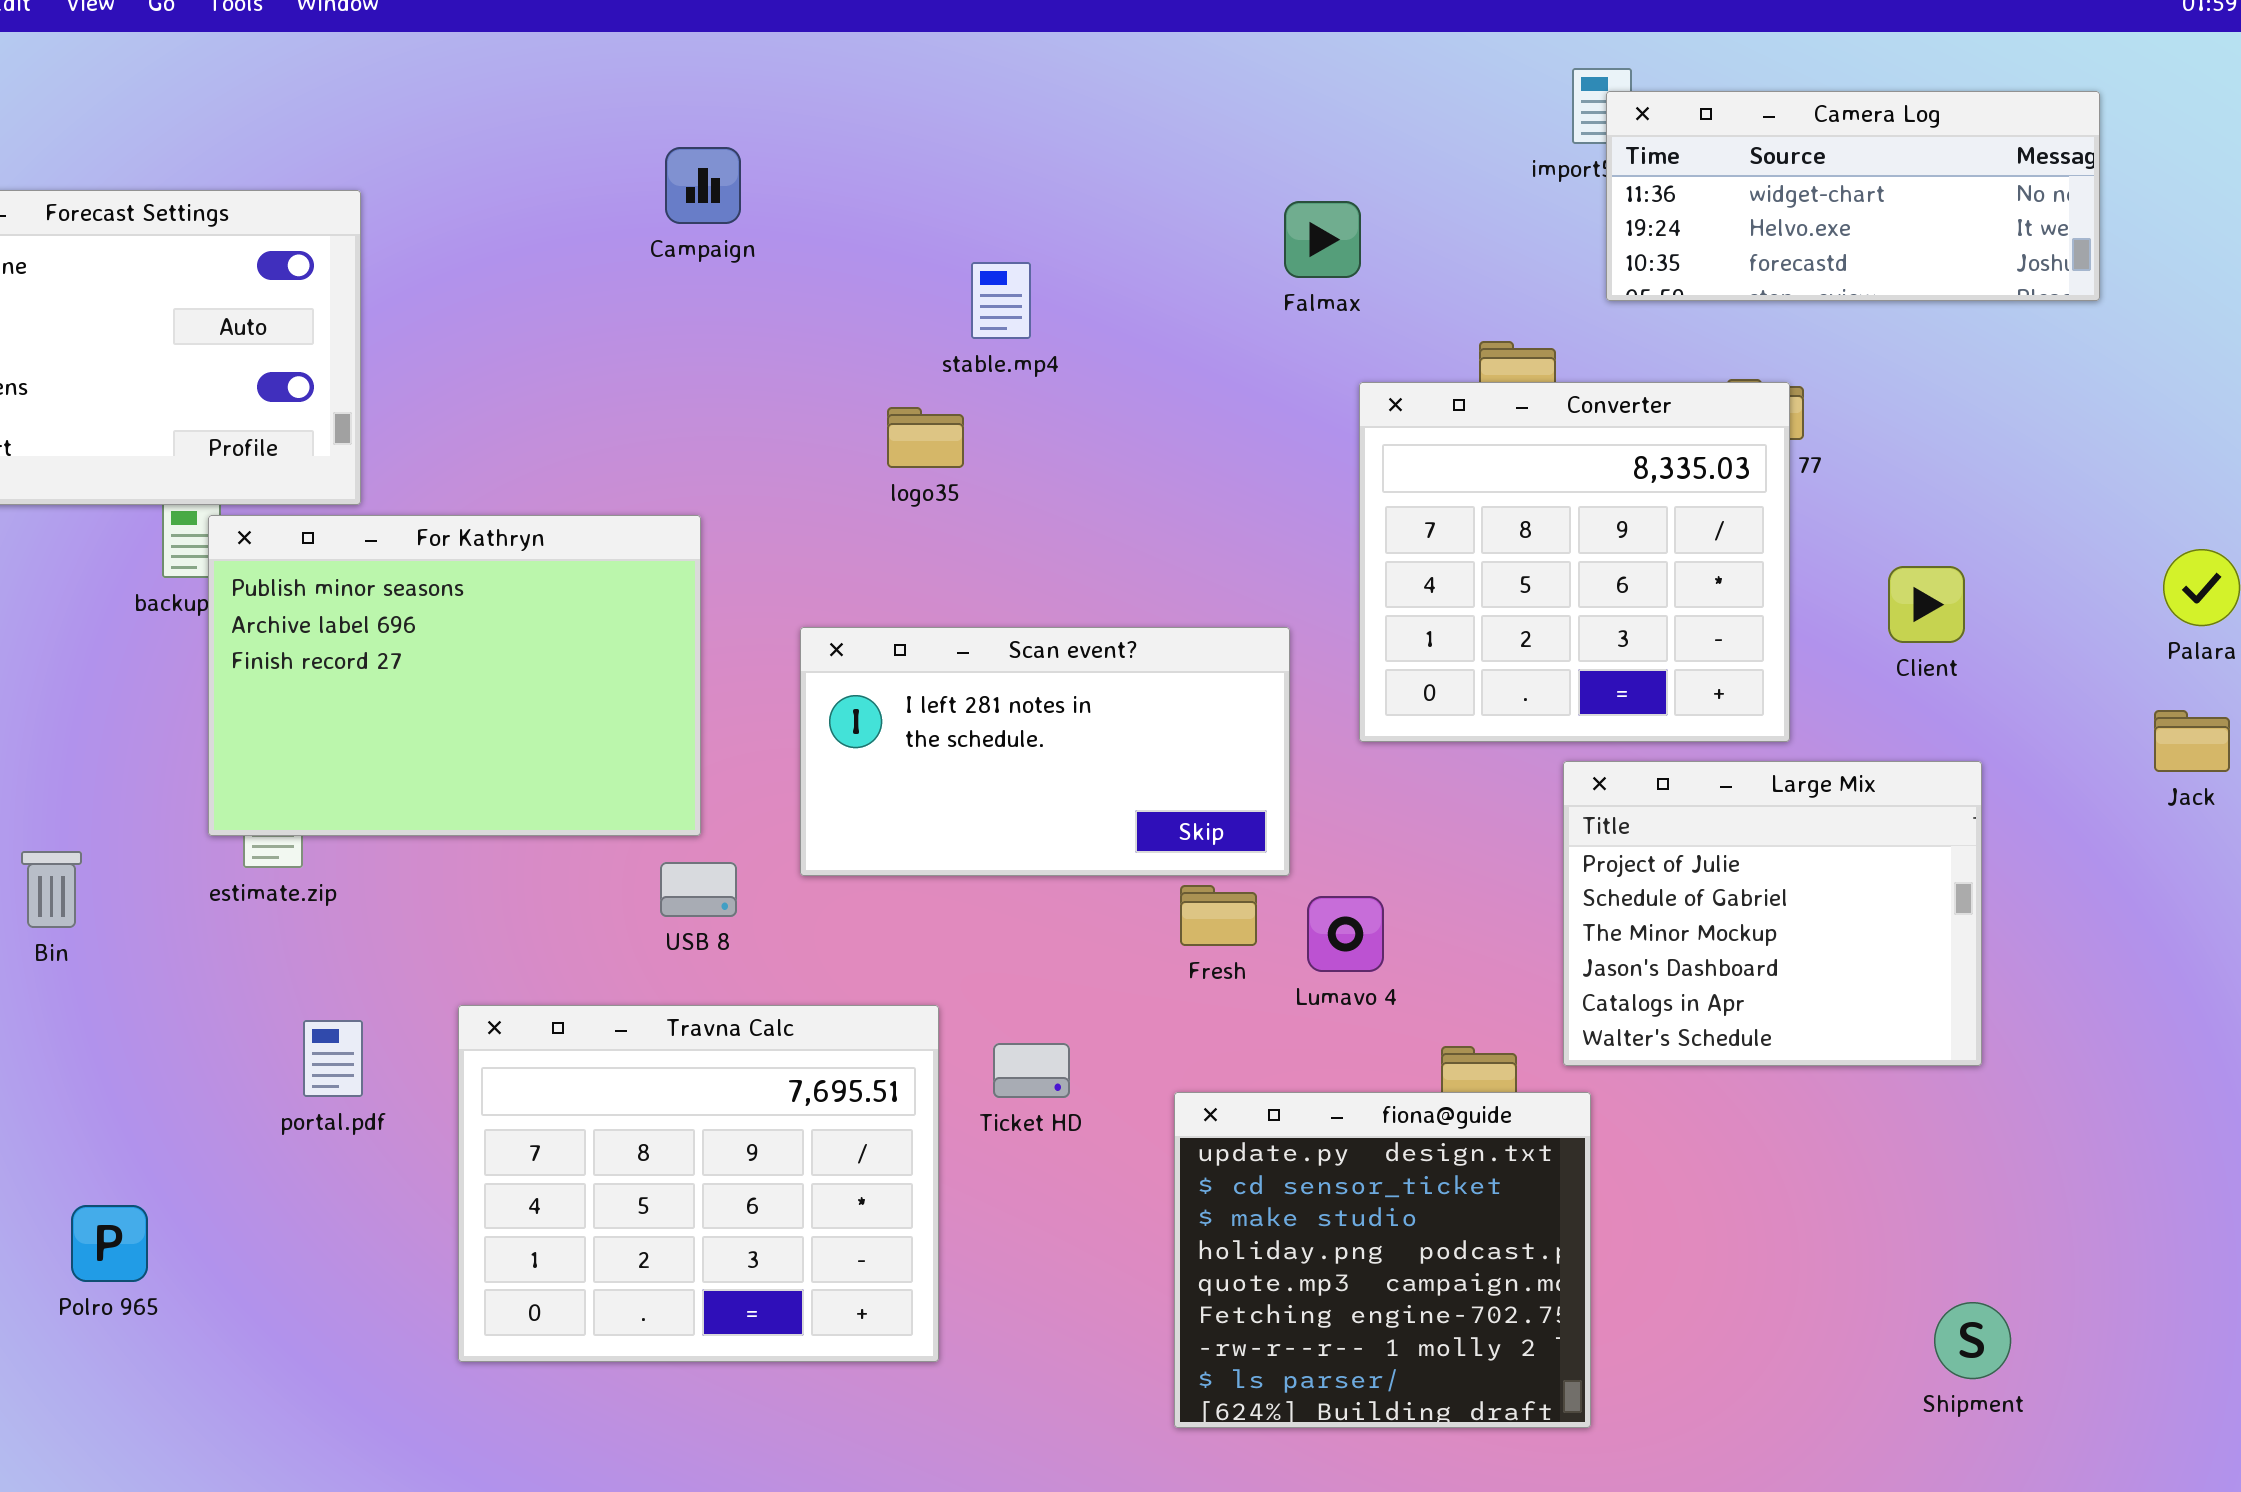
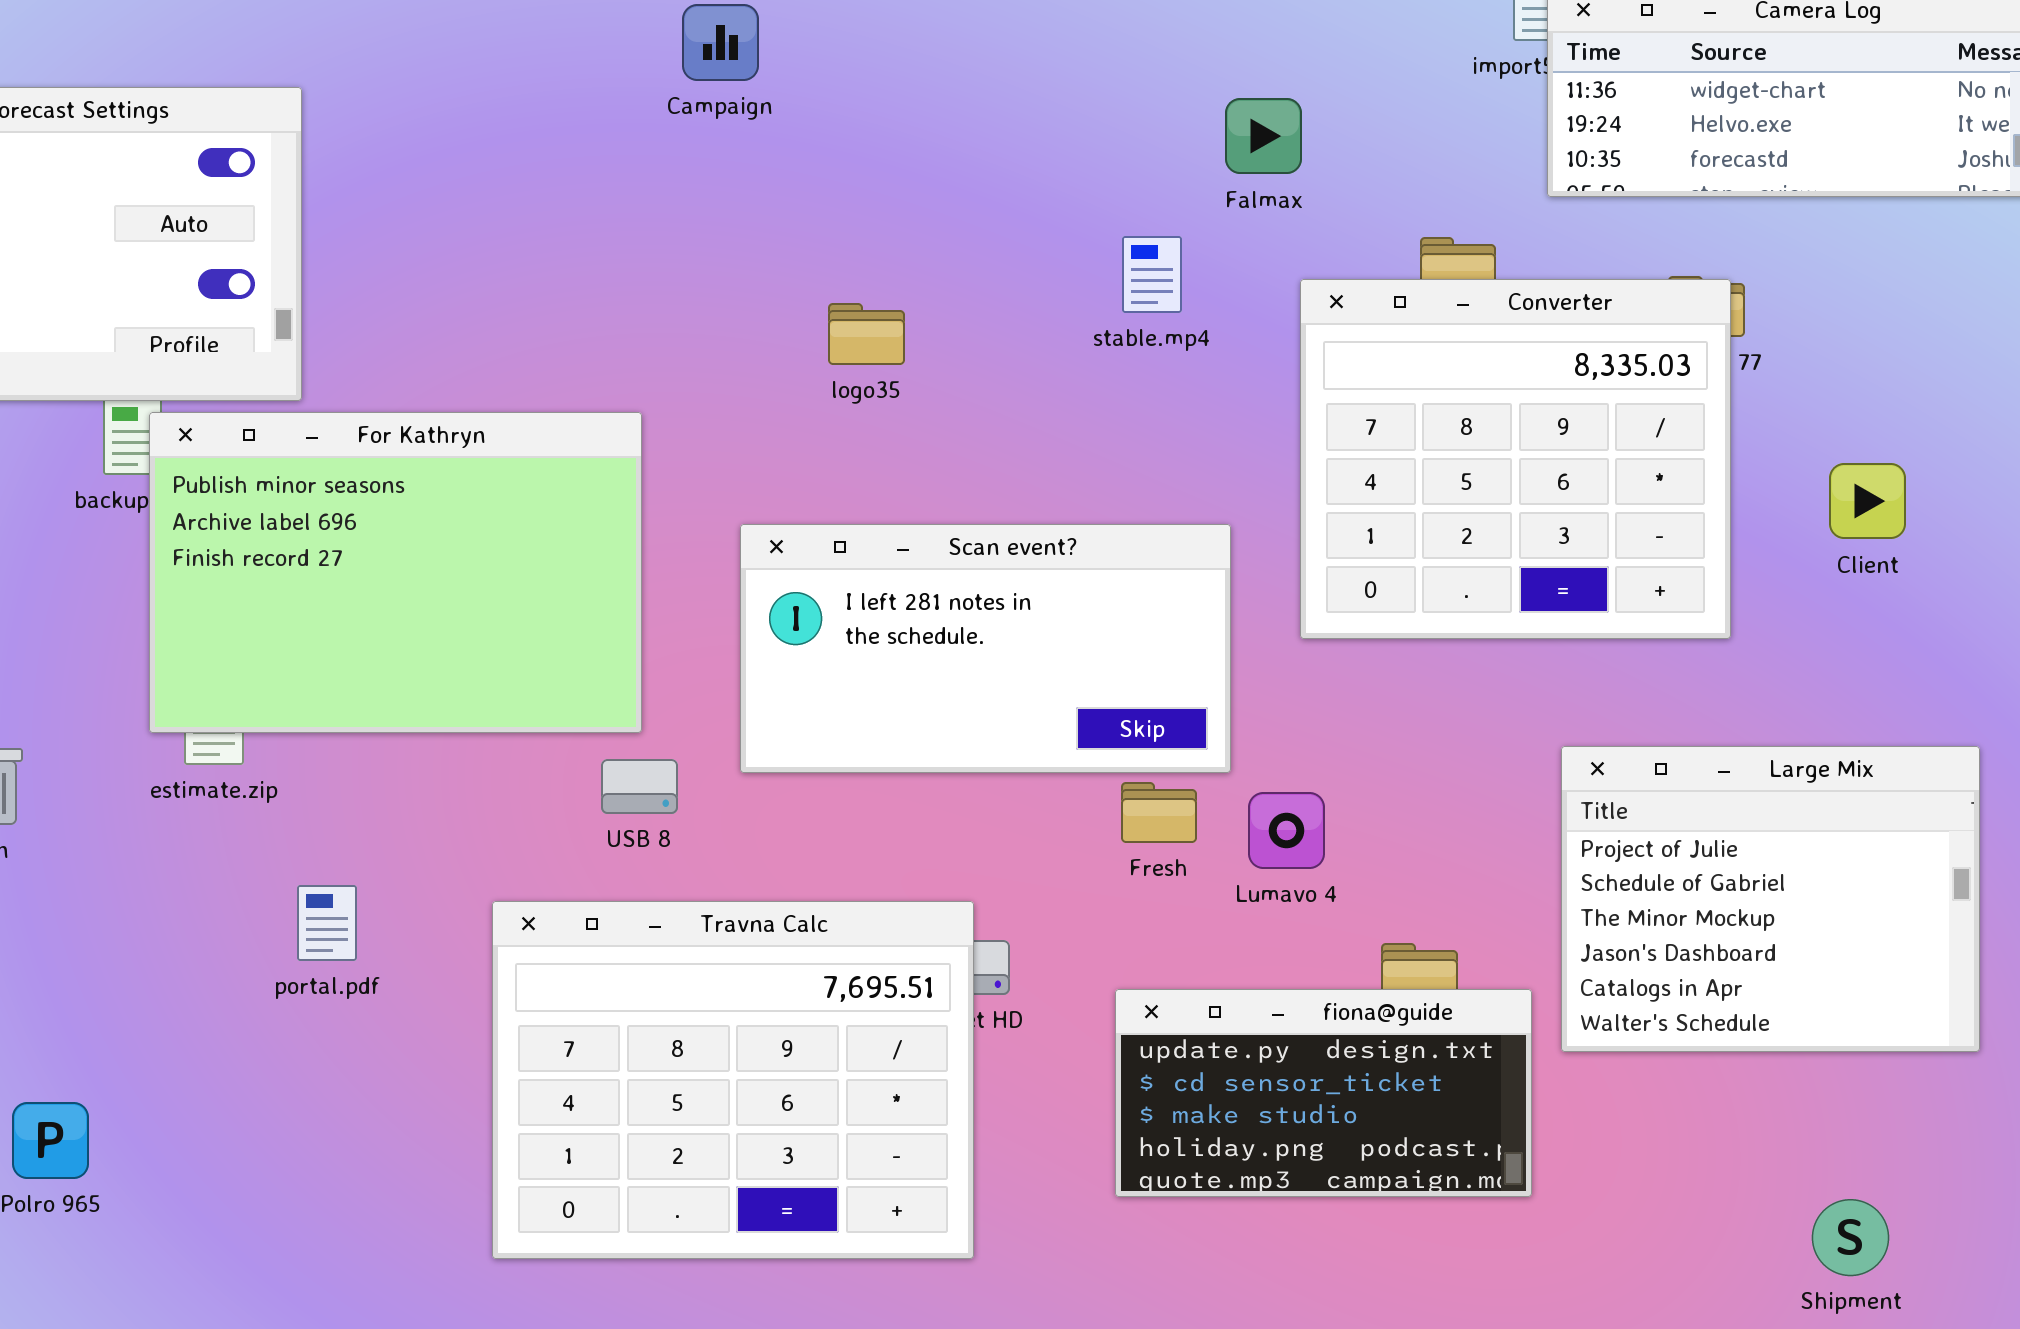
Campaign: [665,147,741,224] -> [682,4,759,81], moved
stable.mp4: [971,262,1031,339] -> [1122,236,1182,313], moved
Large Mix: [1563,761,1982,1066] -> [1561,746,1980,1052], moved
Travna Calc: [458,1005,939,1362] -> [492,901,974,1259], moved
portal.pdf: [303,1020,363,1097] -> [297,885,357,961], moved
fiona@guide: [1174,1092,1591,1428] -> [1115,989,1532,1197], resized
Shipment: [1934,1302,2011,1379] -> [1812,1199,1889,1276], moved

